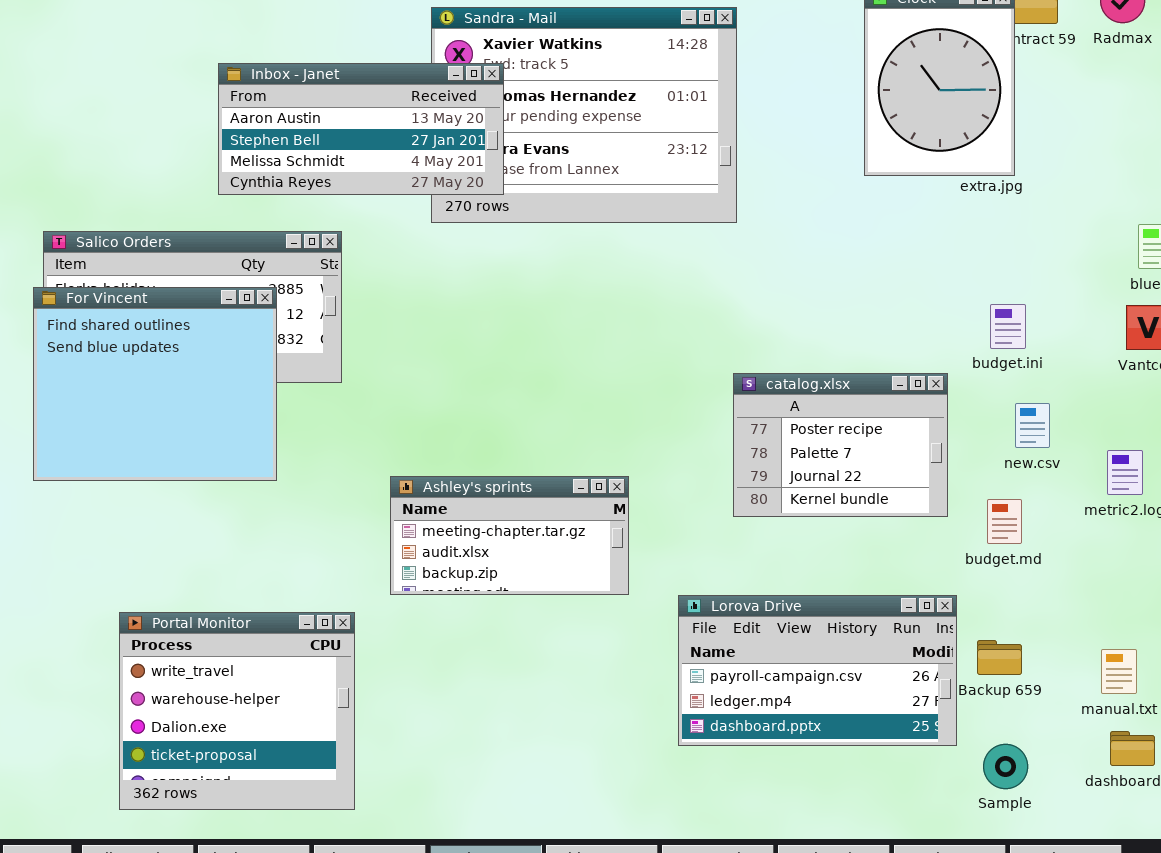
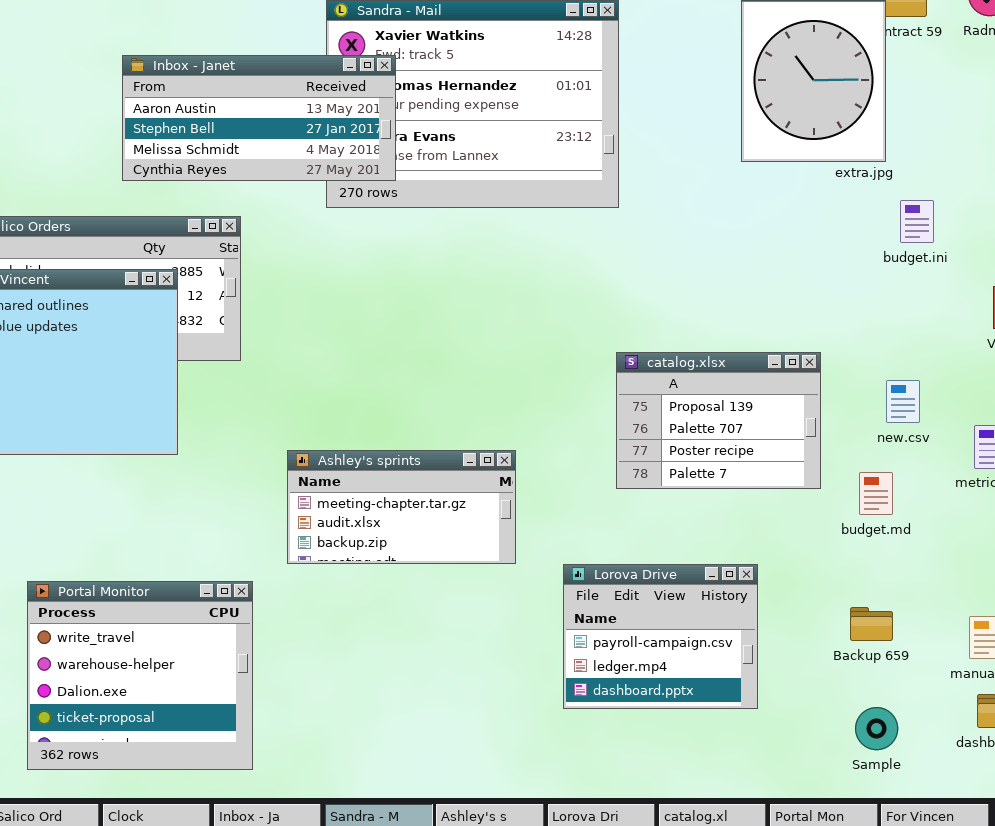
budget.ini: [990,304,1026,349] -> [900,200,934,243], moved
catalog.xlsx: [733,373,948,517] -> [616,352,821,489], scrolled up 2 rows
Lorova Drive: [678,595,957,746] -> [563,564,758,709], resized

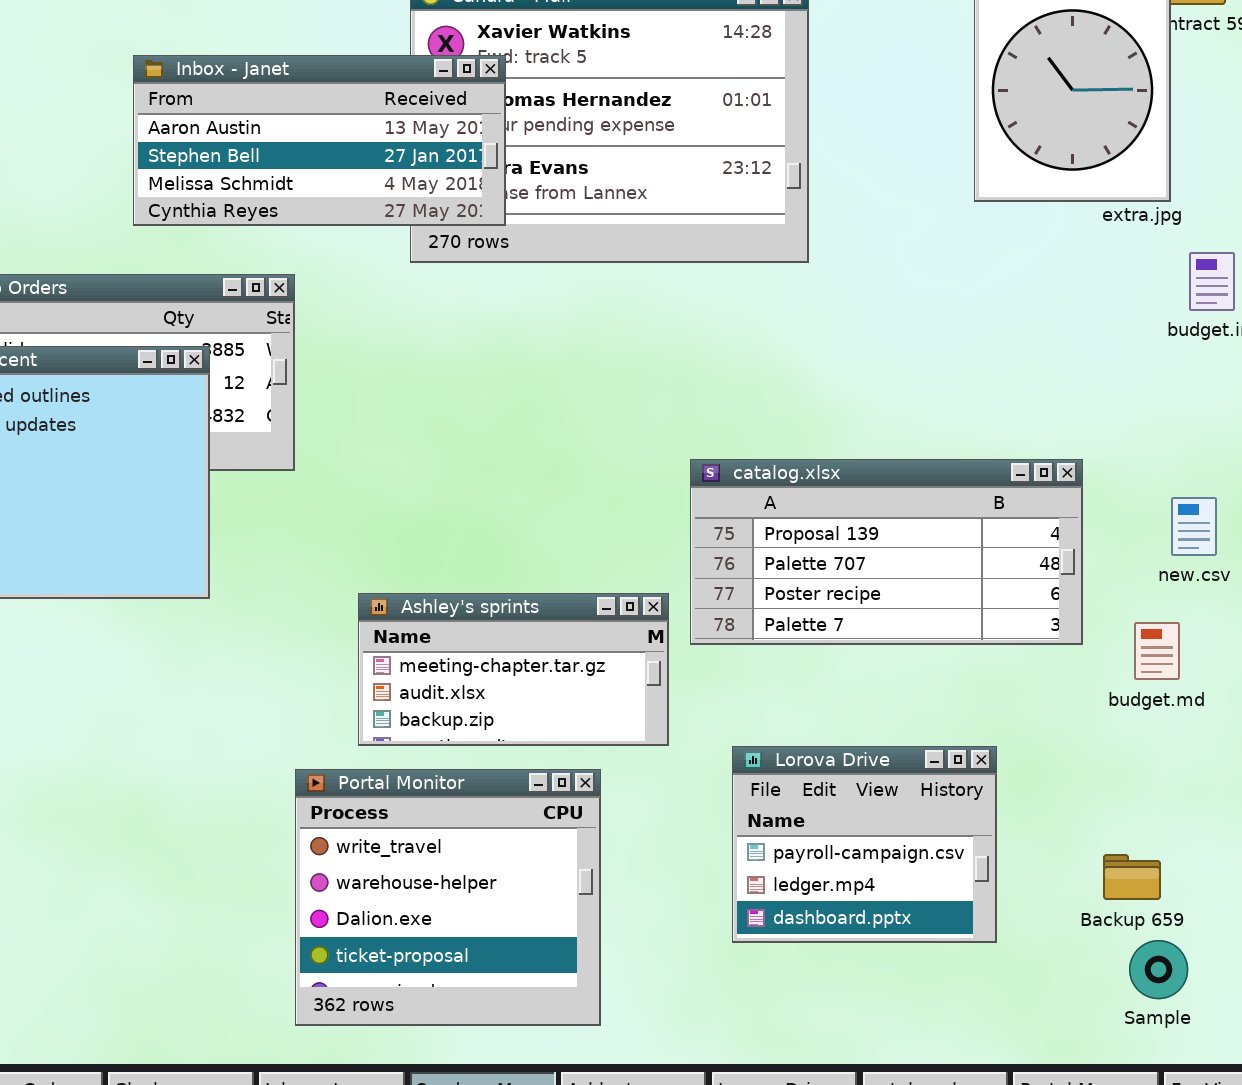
catalog.xlsx: [616,352,821,489] -> [690,459,1083,645], resized
Portal Monitor: [27,581,253,770] -> [295,769,601,1026], moved
Backup 659: [850,607,893,641] -> [1103,854,1161,900], moved

